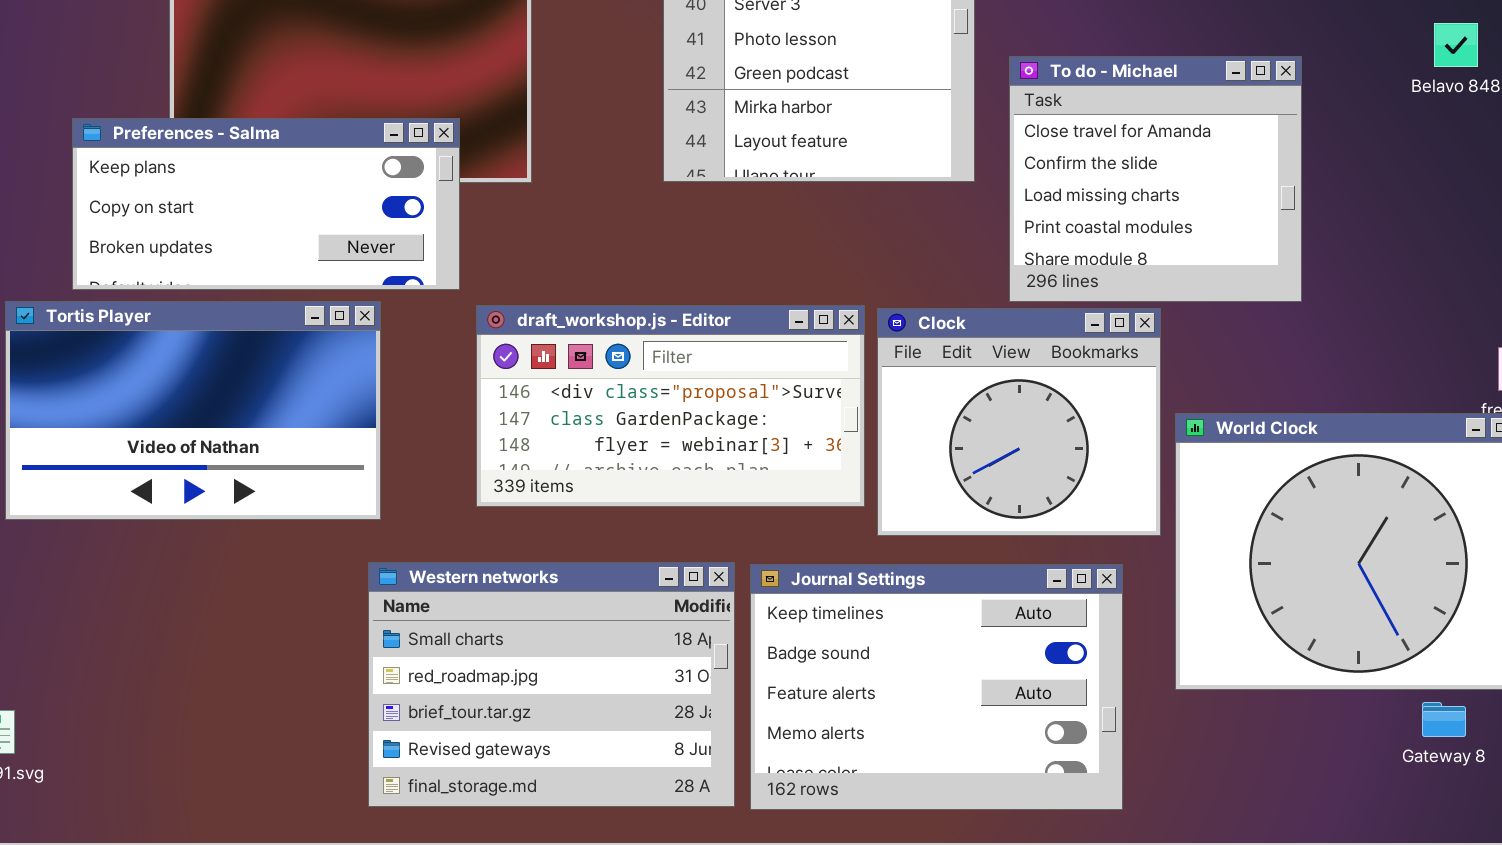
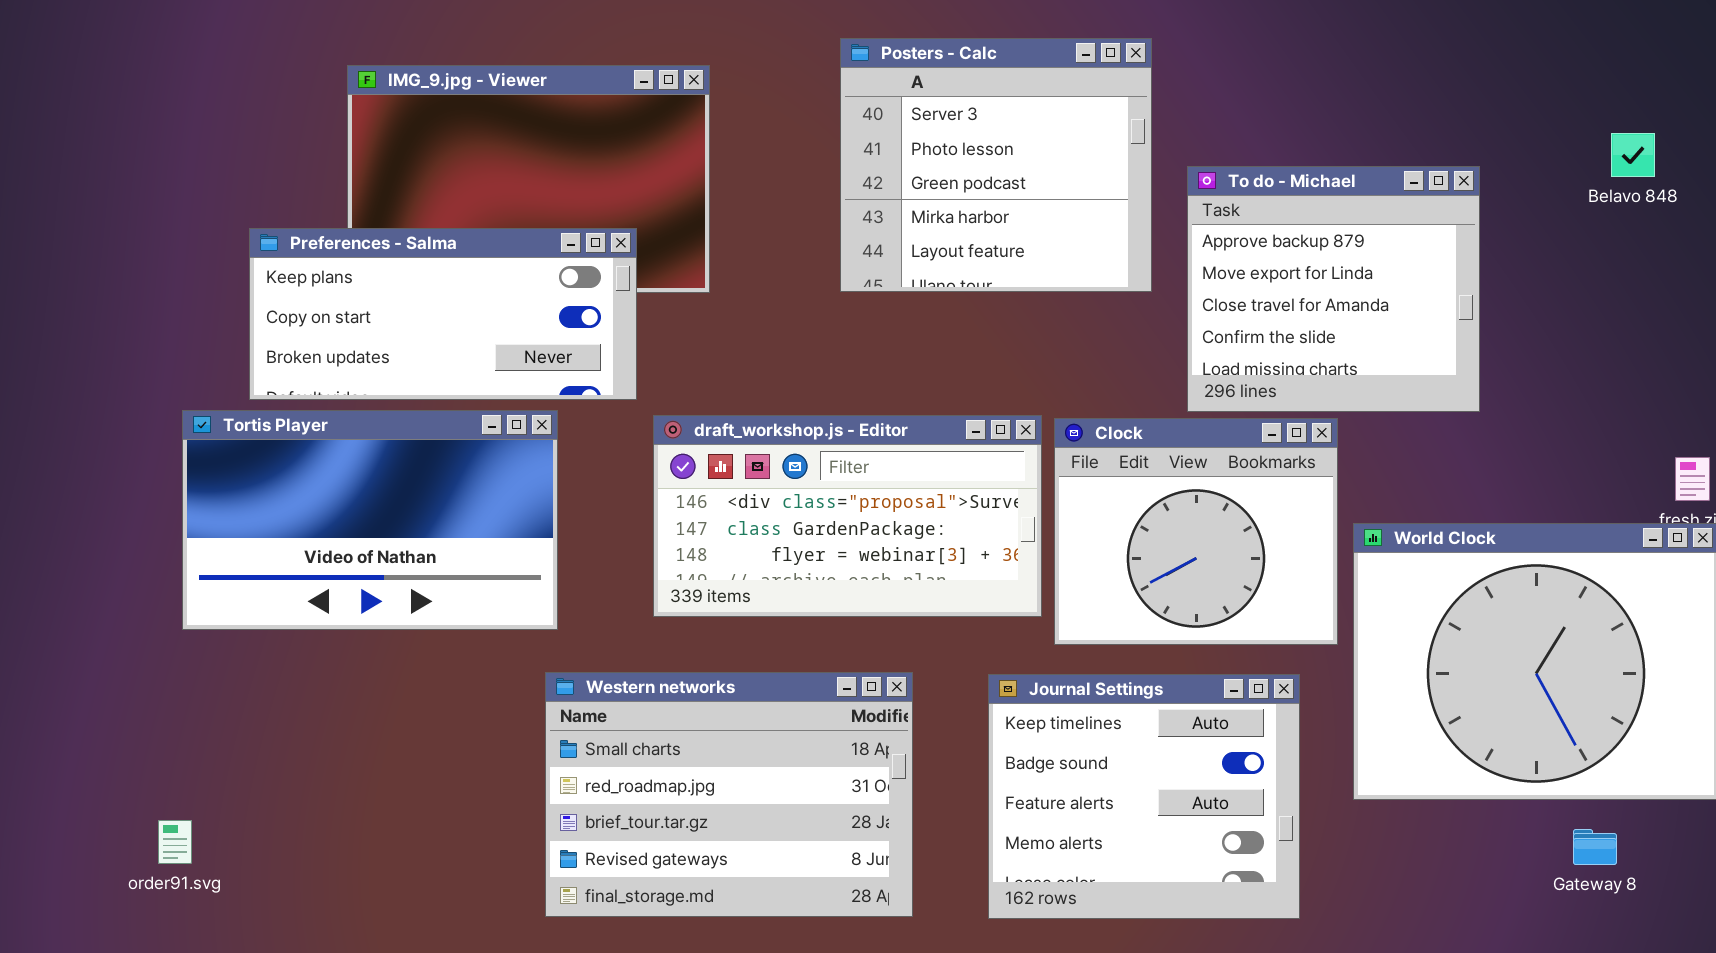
To do - Michael: [1009,56,1302,302] -> [1187,166,1480,412], scrolled up 2 rows
Journal Settings: [750,564,1123,810] -> [988,674,1300,919], resized
Gateway 8: [1422,702,1466,737] -> [1573,829,1617,865], moved

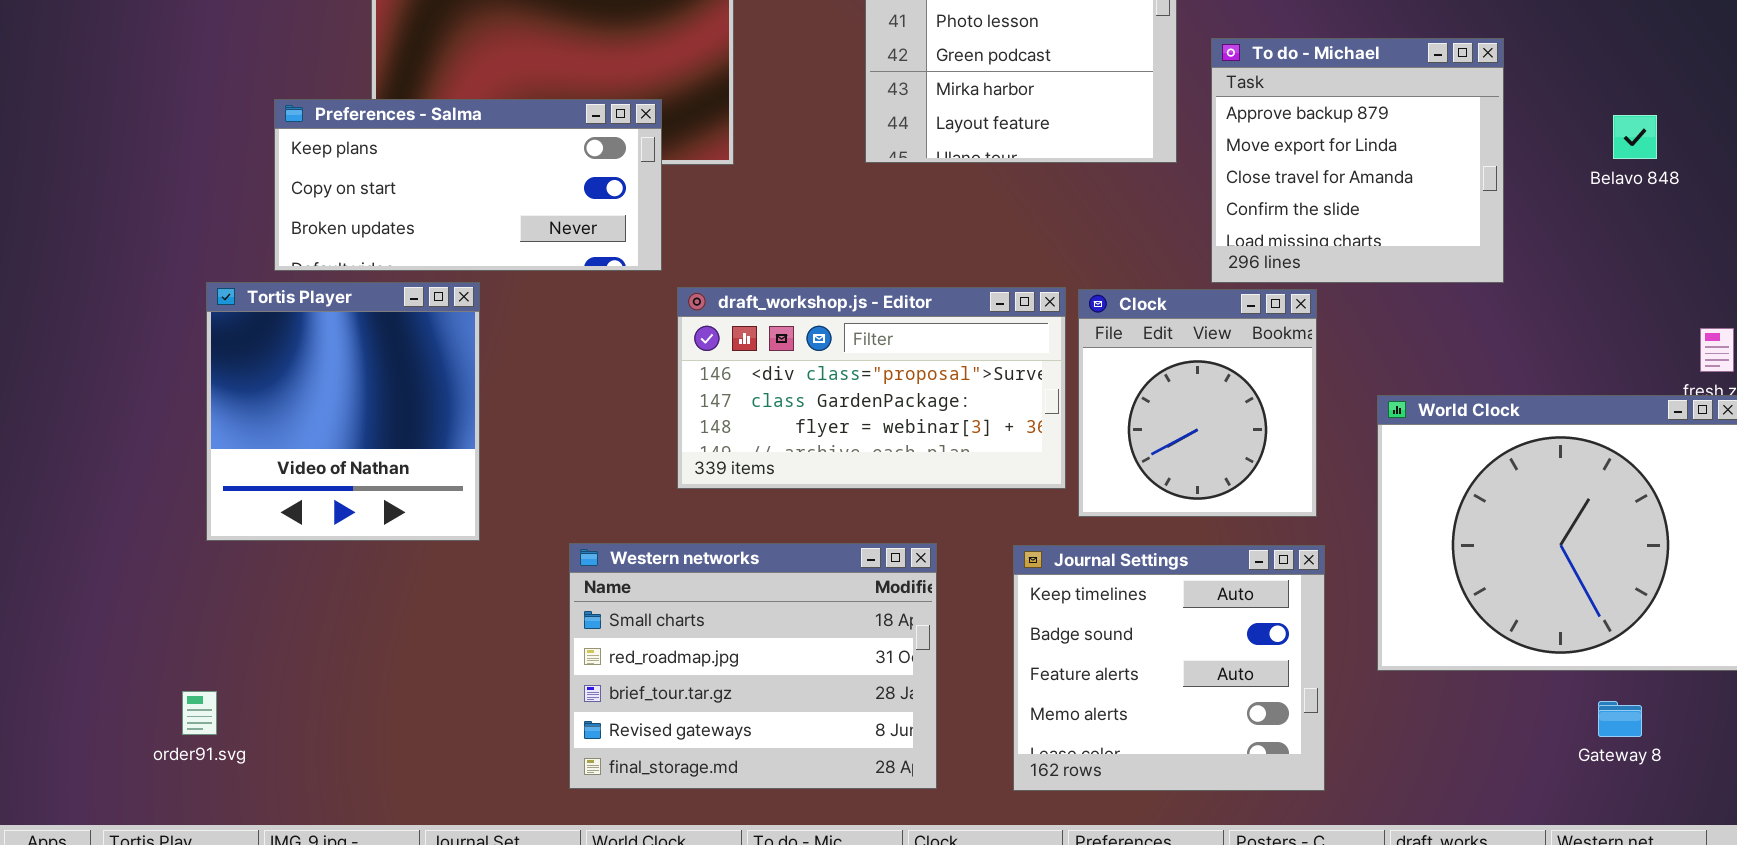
Belavo 848: [1611,133,1655,177] -> [1613,115,1657,159], moved
Tortis Player: [182,410,558,630] -> [206,282,480,541], resized
Clock: [1054,418,1338,645] -> [1078,289,1317,517], resized

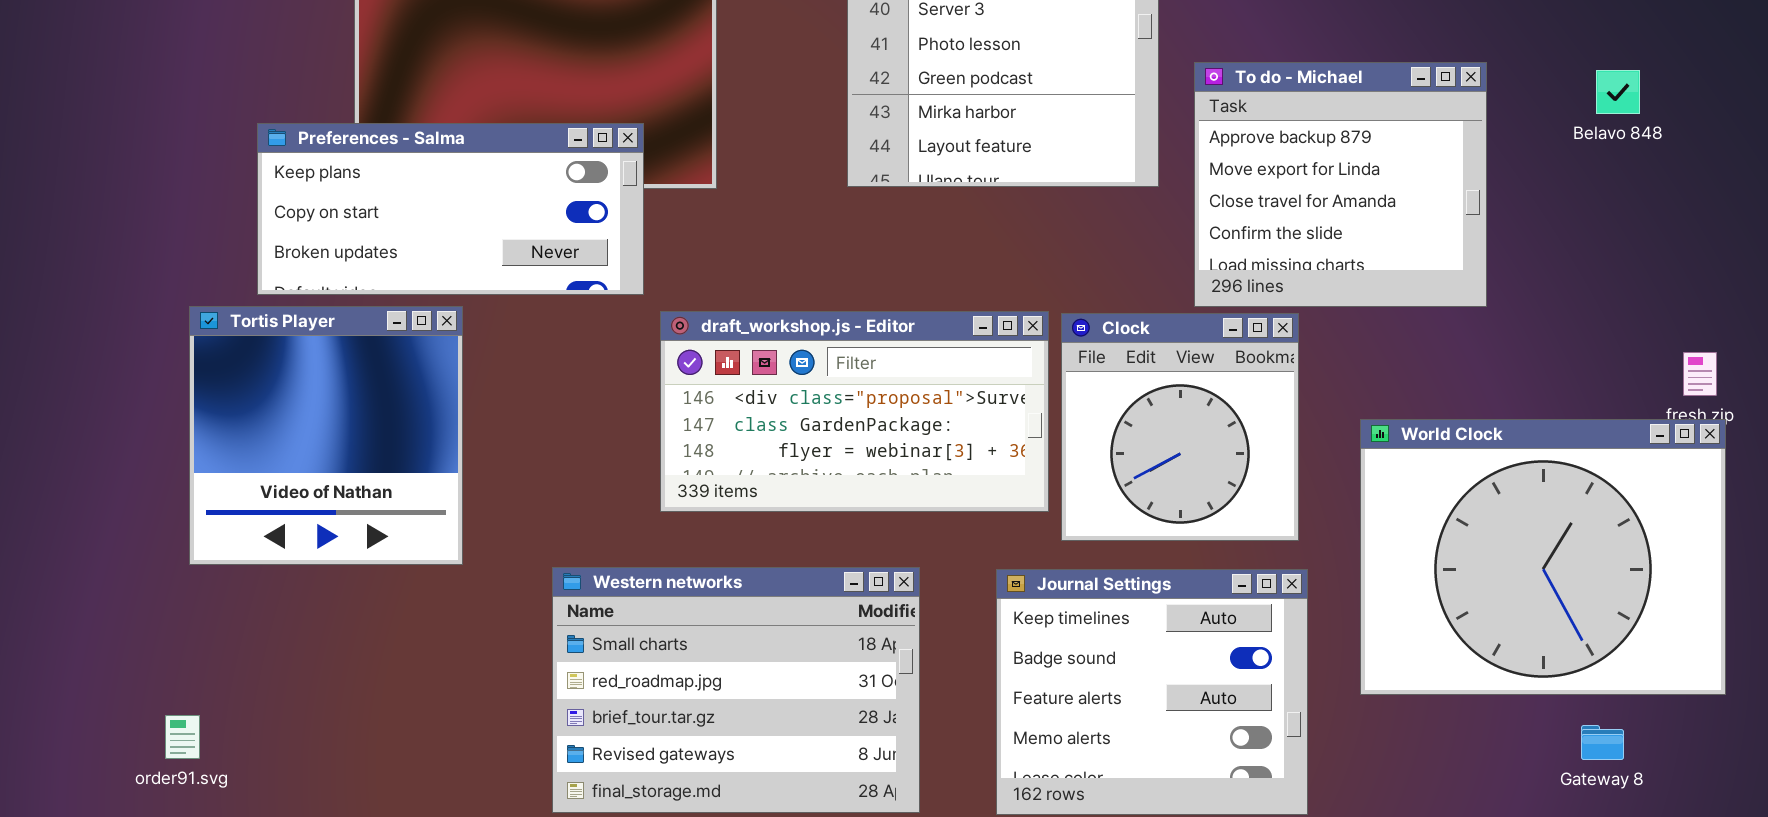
Belavo 848: [1613,115,1657,159] -> [1596,70,1640,114], moved

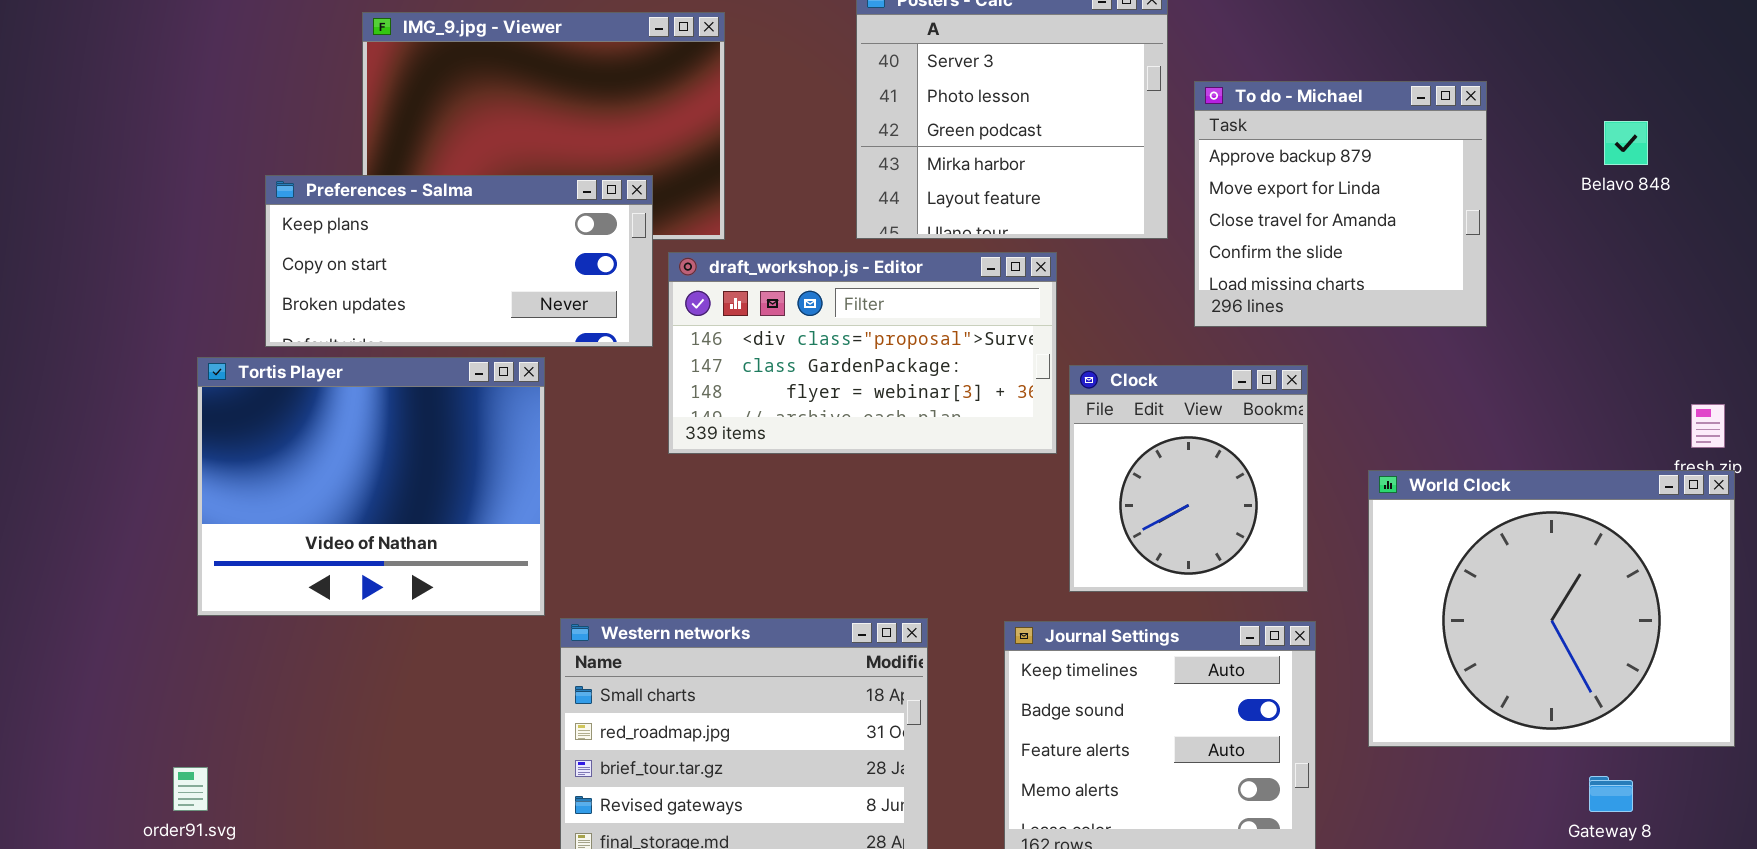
To do - Michael: [1194,62,1487,307] -> [1194,81,1487,327], moved
Tortis Player: [189,306,463,565] -> [197,357,545,616], resized
draft_workshop.js - Editor: [660,311,1049,512] -> [668,252,1057,454], moved

